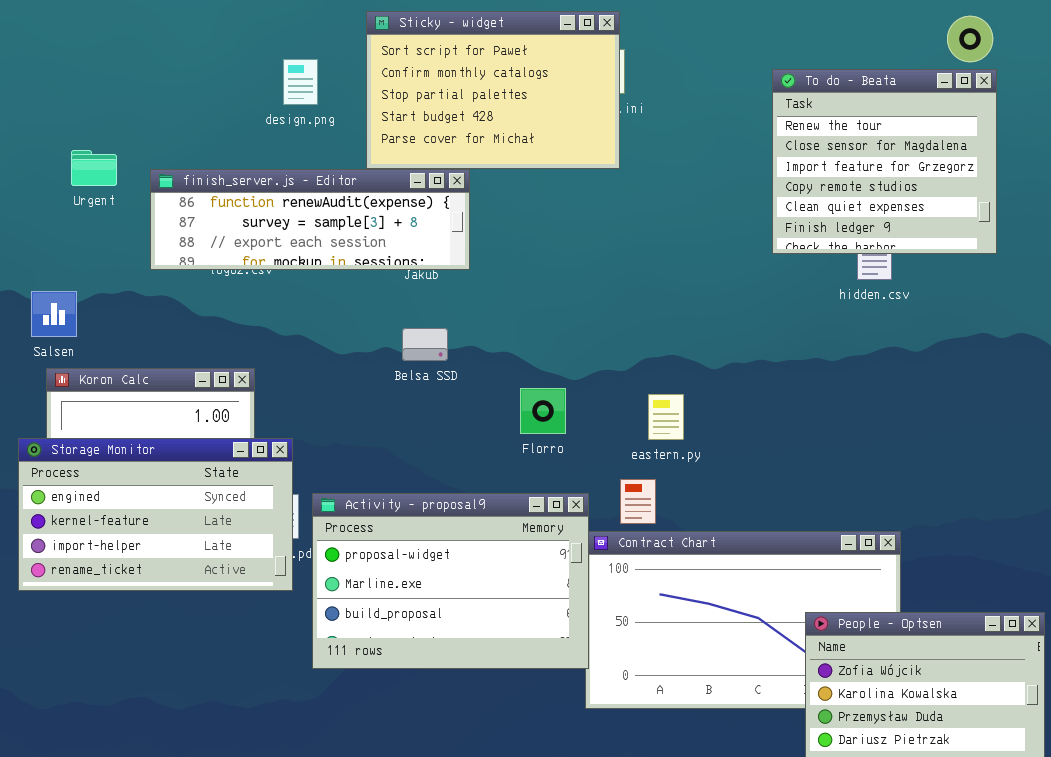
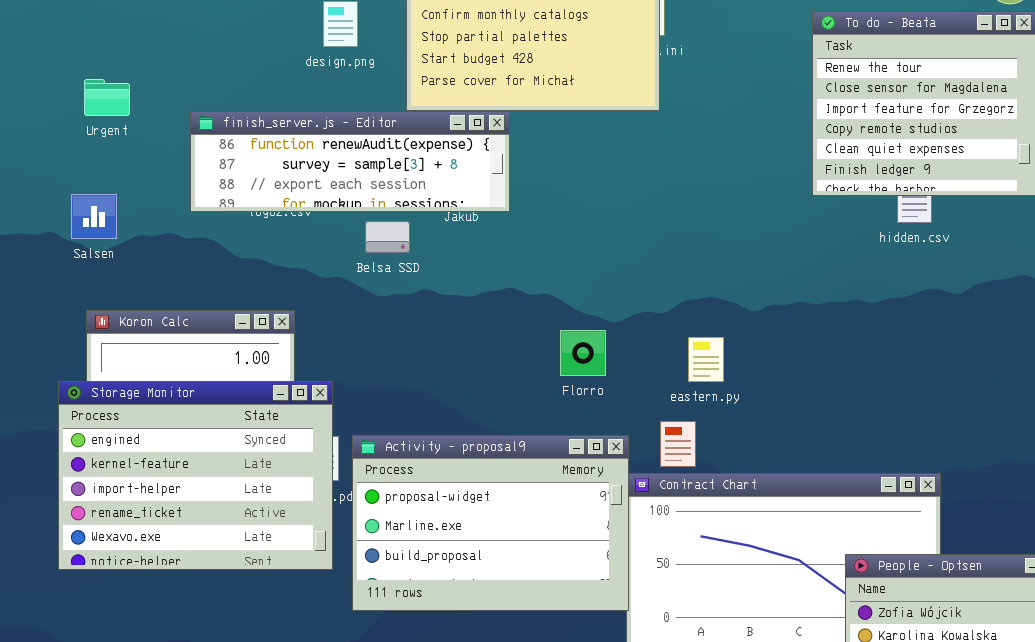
Urgent: [71,150,117,186] -> [84,79,130,116], moved
Salsen: [31,291,77,337] -> [71,194,117,239], moved
Belsa SSD: [402,328,448,361] -> [365,221,410,253], moved
Storage Monitor: [18,438,293,591] -> [58,381,333,570], resized

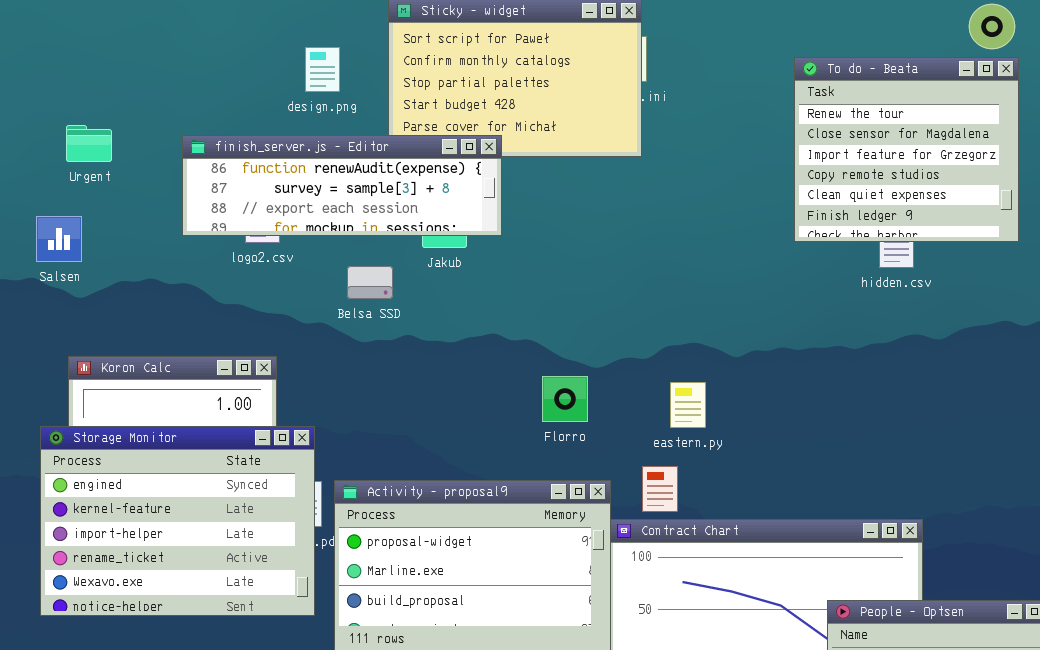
finish_server.js - Editor: [190,111,510,212] -> [182,135,502,236], moved
Salsen: [71,194,117,239] -> [36,216,82,262], moved

